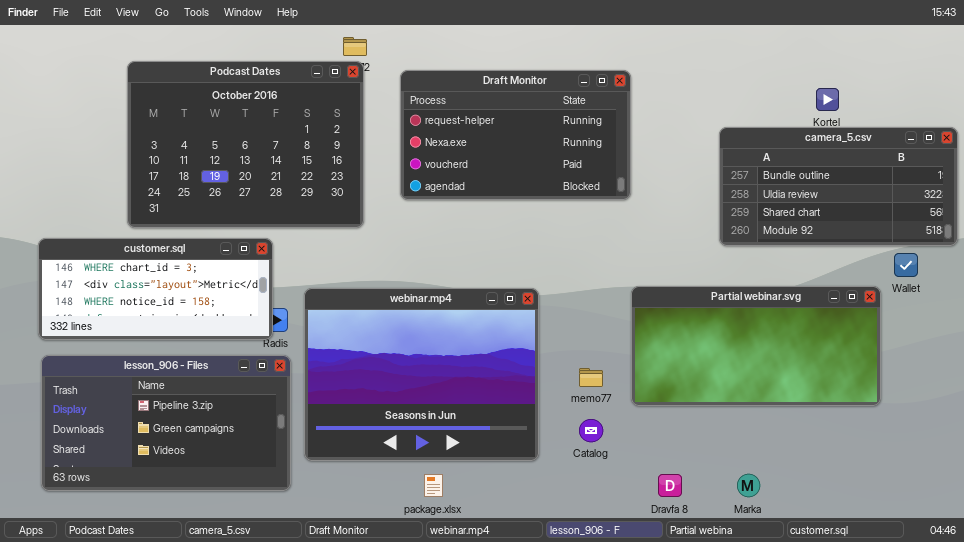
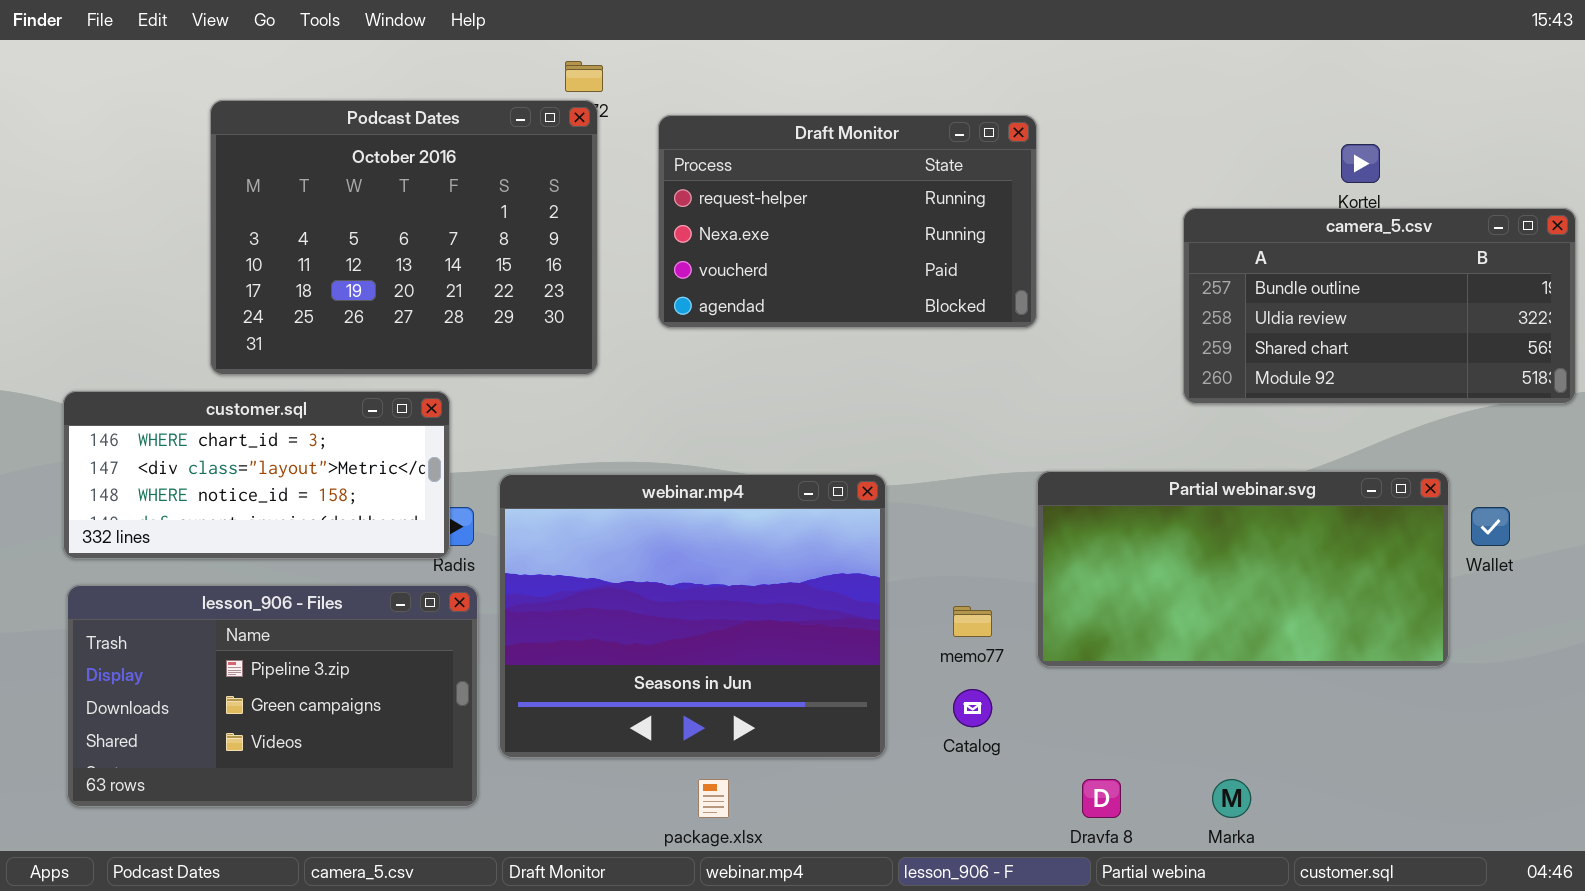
Wallet: [894,253,918,277] -> [1471,507,1510,546], moved

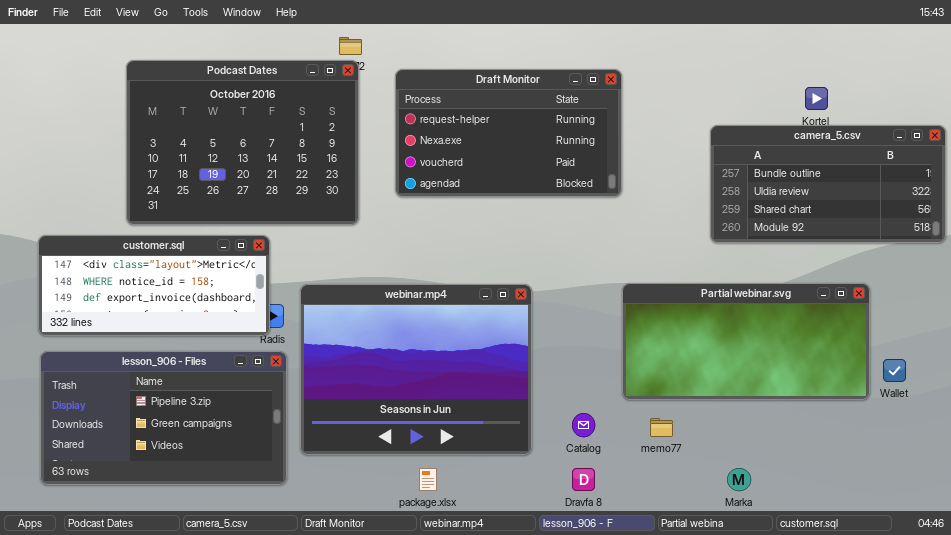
customer.sql: [63,391,450,559] -> [38,235,270,336], scrolled down 1 row
Wallet: [1471,507,1510,546] -> [883,359,906,382], moved
memo77: [953,606,992,637] -> [650,418,673,437], moved
Dravfa 8: [1082,779,1121,818] -> [572,468,595,491], moved

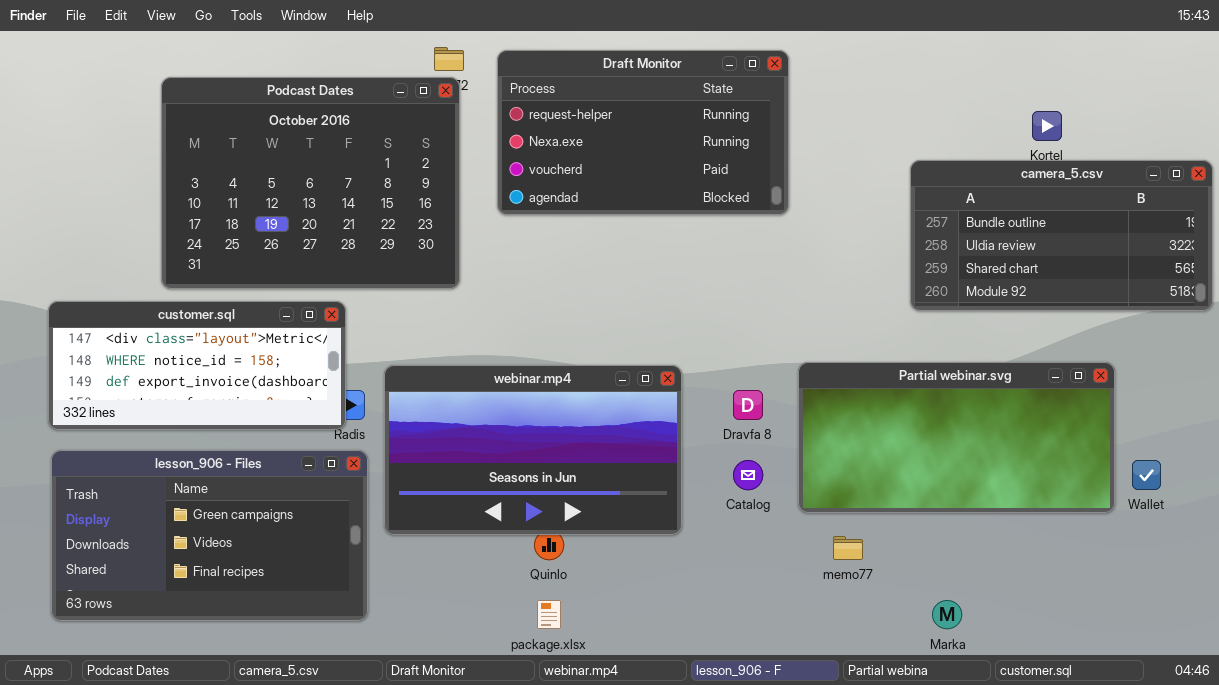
Draft Monitor: [395,69,622,197] -> [497,50,789,215], moved
webinar.mp4: [300,284,532,455] -> [384,365,682,535], resized
lesson_906 - Files: [40,351,287,485] -> [51,450,368,621], scrolled down 1 row
Catalog: [572,413,595,437] -> [733,460,763,490], moved
Dravfa 8: [572,468,595,491] -> [733,390,763,420], moved

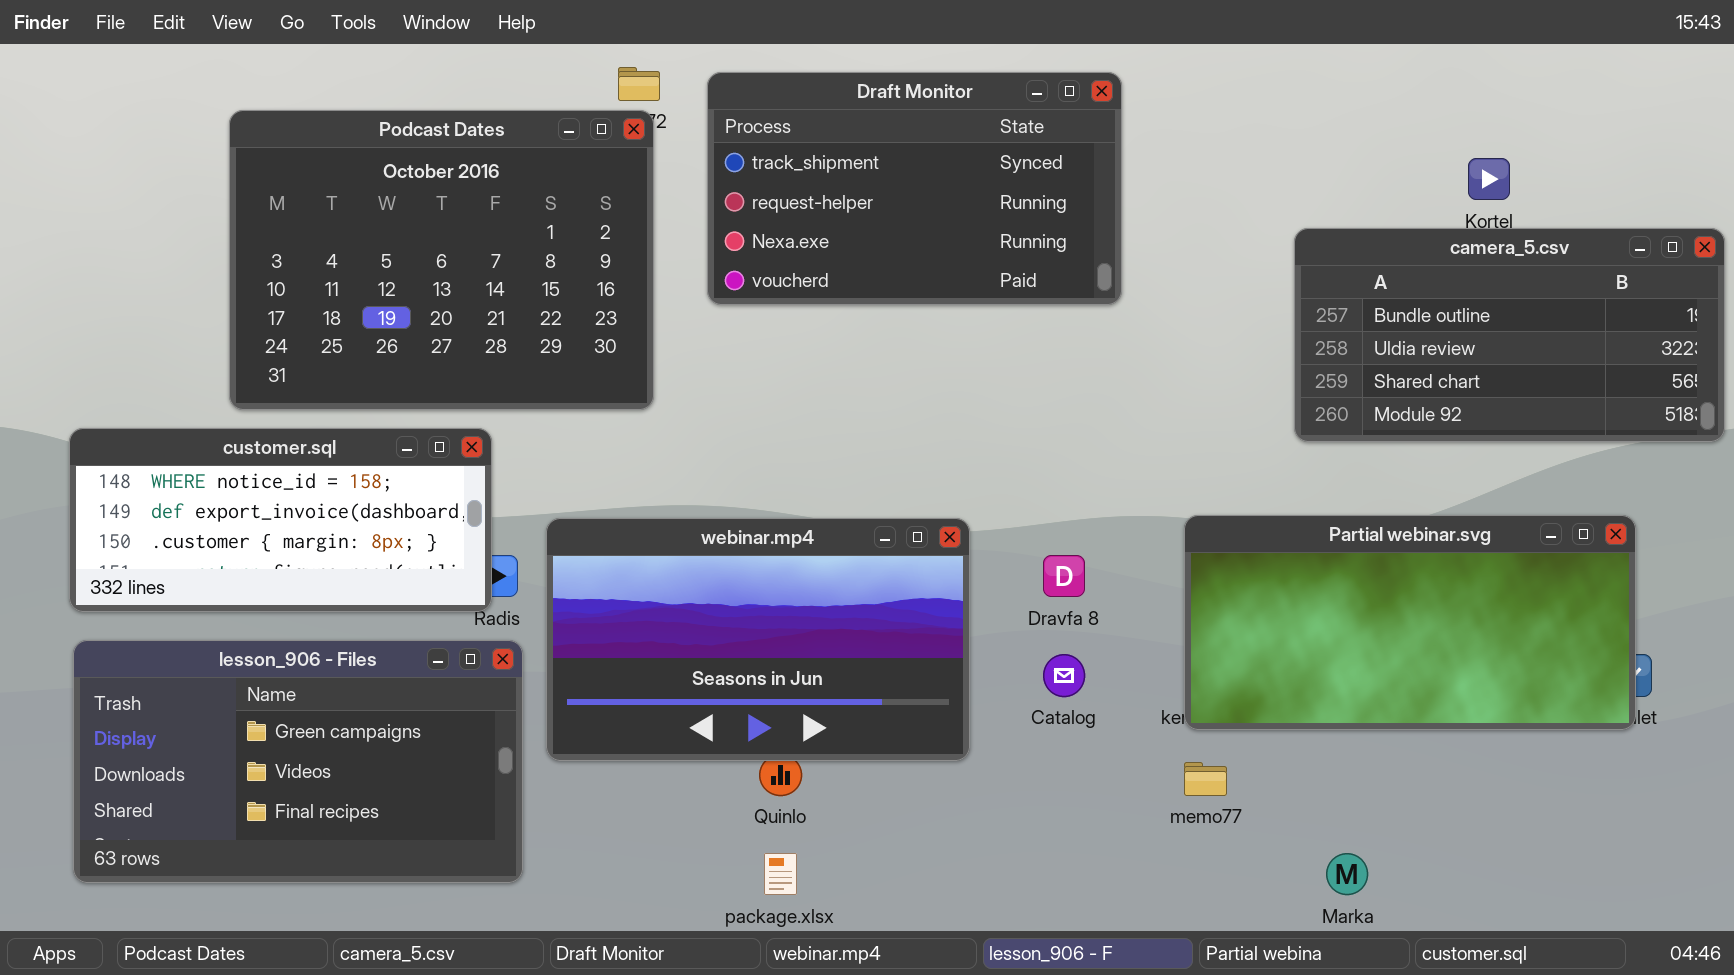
Draft Monitor: [497,50,789,215] -> [707,72,1122,305], scrolled up 1 row
customer.sql: [48,301,346,430] -> [69,428,492,612], scrolled down 1 row
Partial webinar.svg: [798,362,1115,513] -> [1184,515,1636,730], moved

